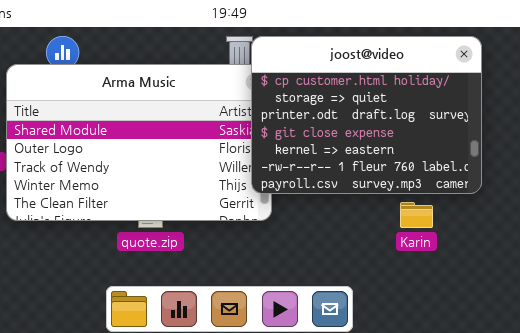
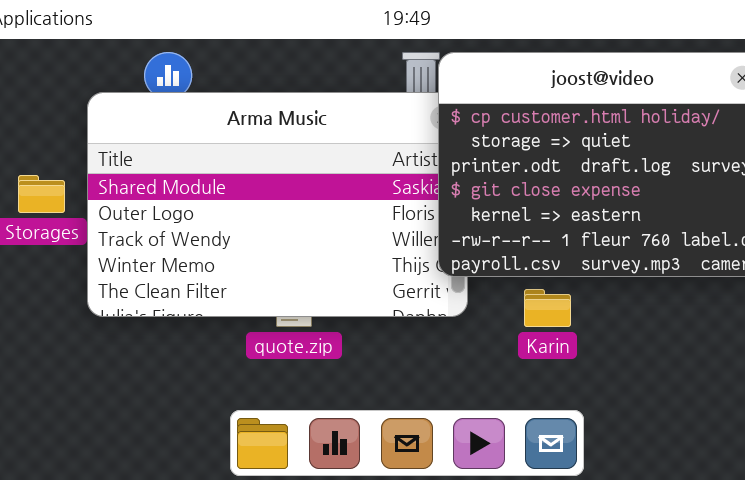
Karin: [400,202,433,228] -> [524,289,571,327], moved

